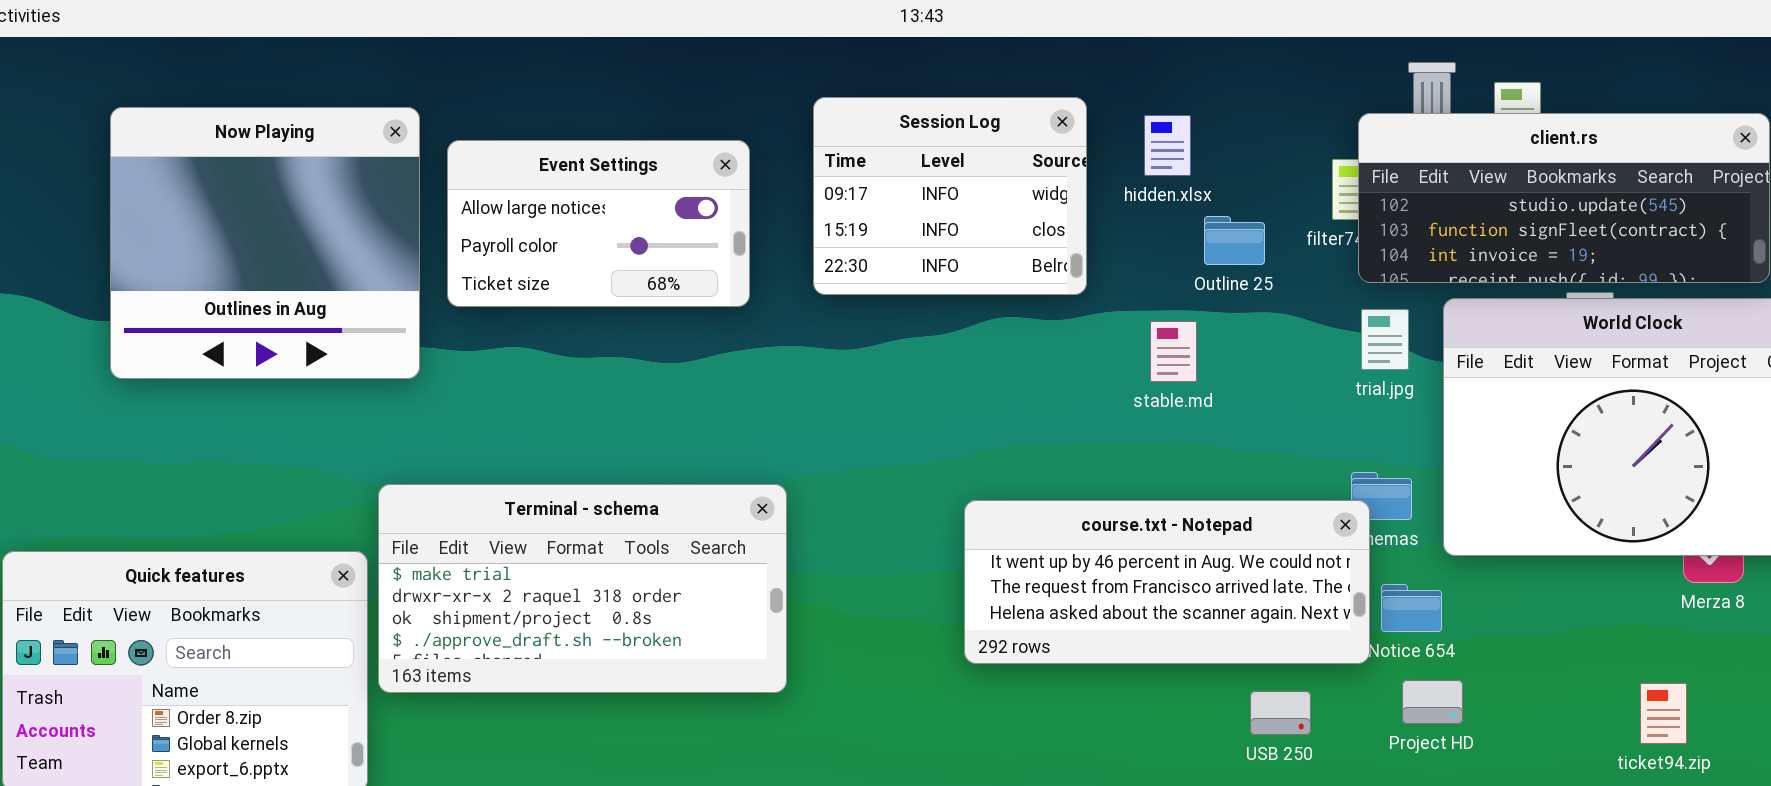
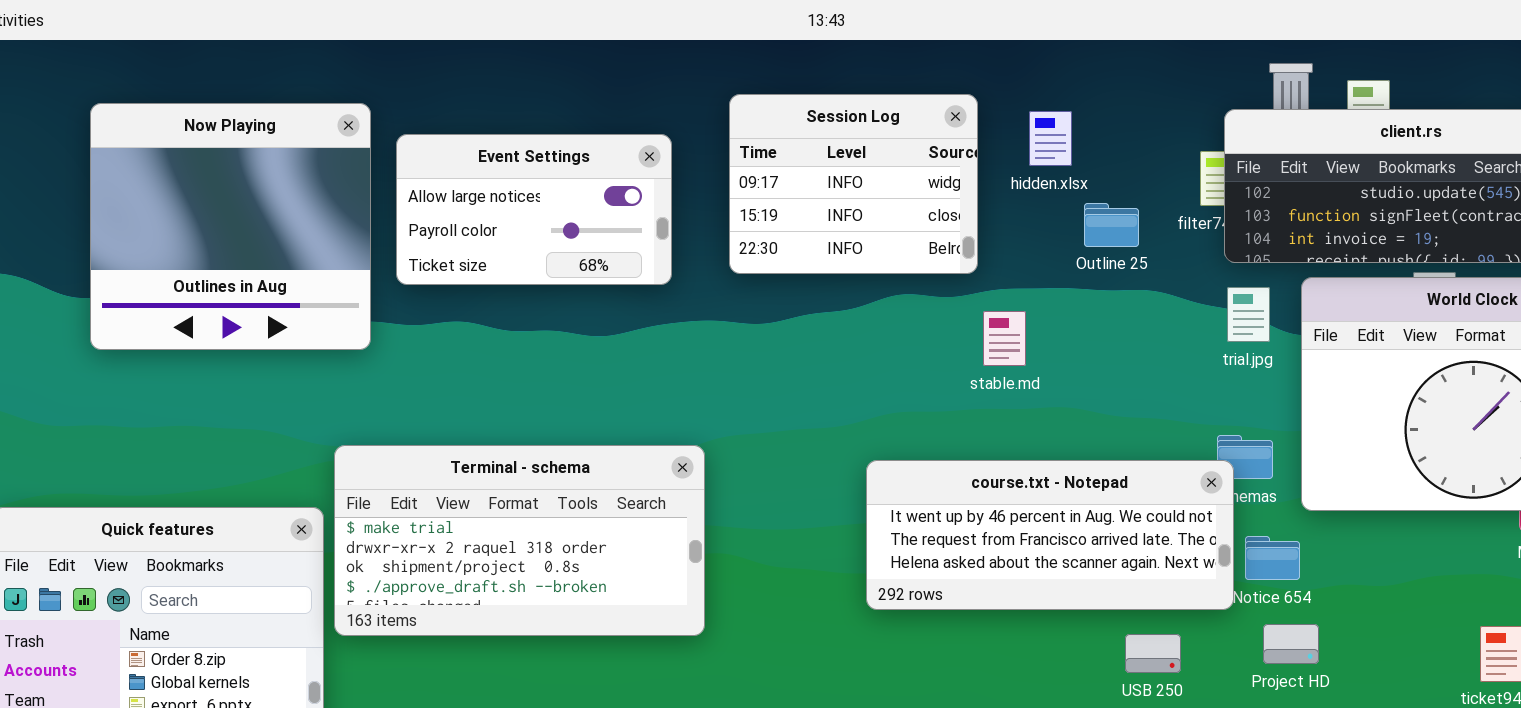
stable.md: [1150,321,1197,382] -> [983,311,1026,366], moved

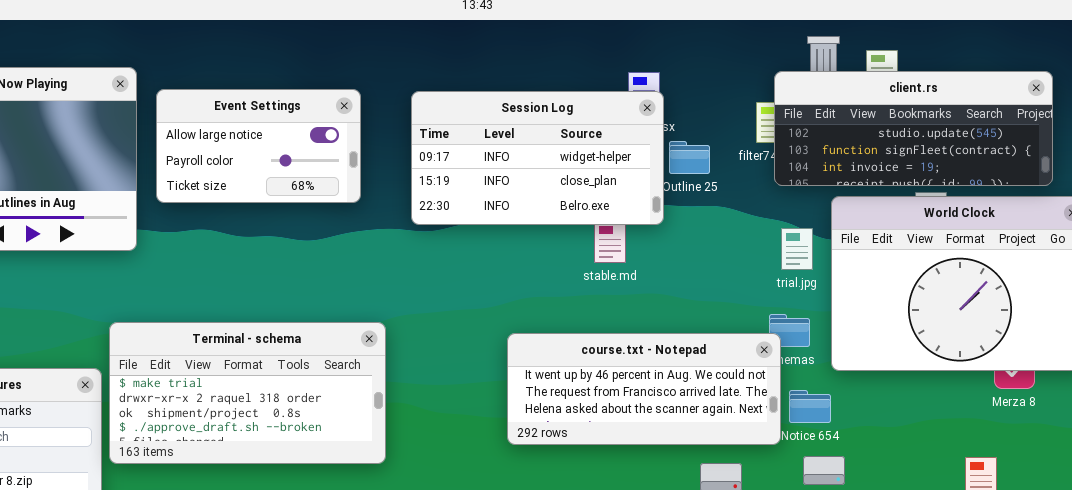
Session Log: [729,94,978,274] -> [411,91,664,225], moved, resized
trial.jpg: [1227,287,1270,342] -> [781,228,813,270], moved

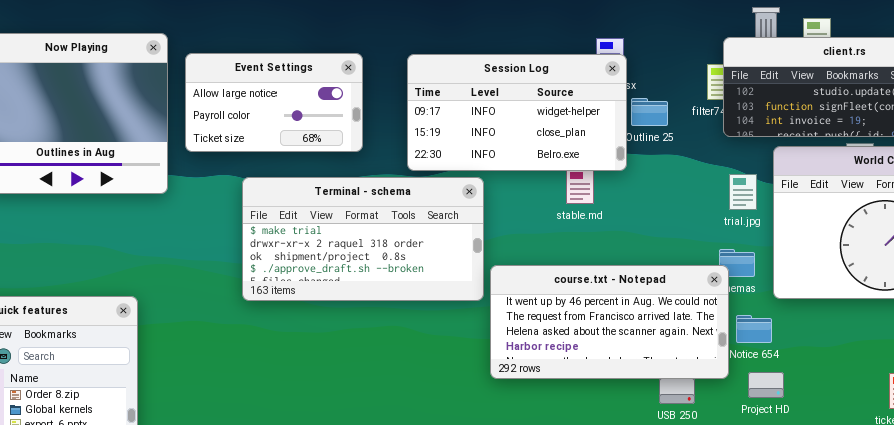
Terminal - schema: [109,322,386,464] -> [242,177,484,301], moved
course.txt - Notepad: [507,333,781,445] -> [490,265,729,379], resized

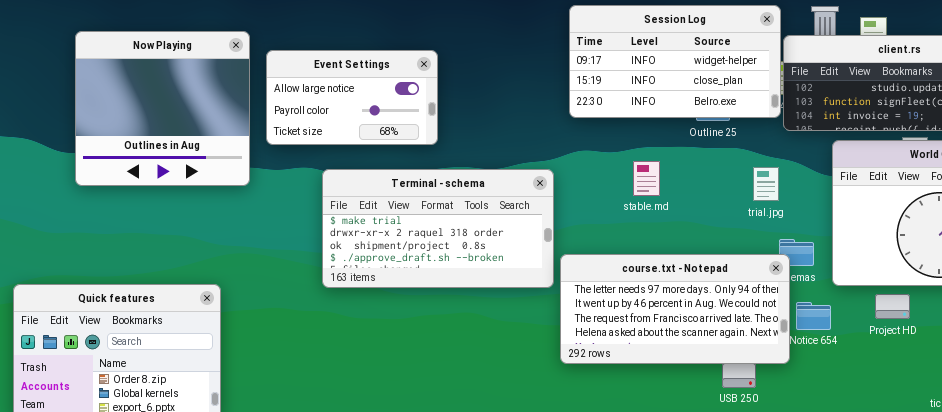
Session Log: [407,54,627,171] -> [569,5,781,118], moved
trial.jpg: [729,174,757,210] -> [753,167,779,201], moved
course.txt - Notepad: [490,265,729,379] -> [560,254,790,364], scrolled up 1 row
Project HD: [748,372,784,398] -> [875,294,910,319], moved

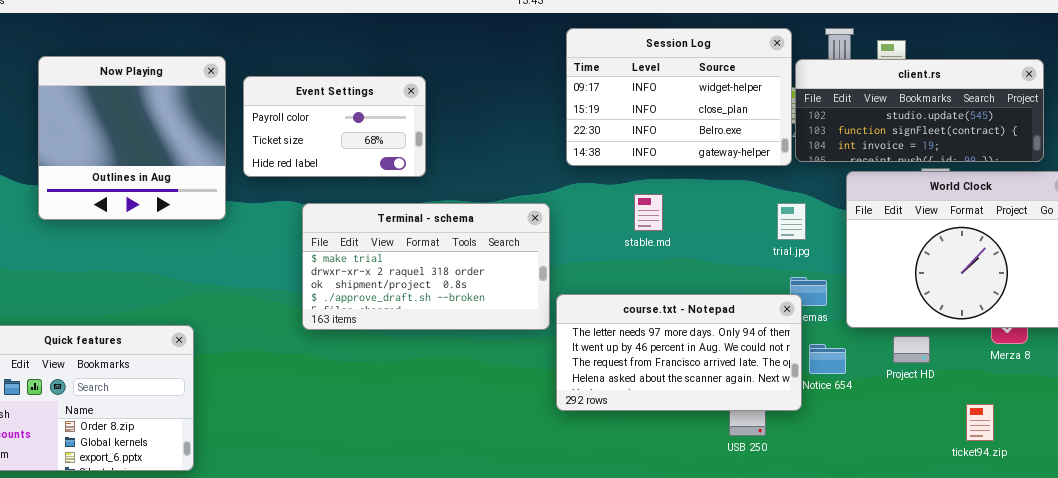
Session Log: [569,5,781,118] -> [566,28,792,166], resized
Event Settings: [266,50,438,145] -> [243,76,426,177], scrolled down 1 row
trial.jpg: [753,167,779,201] -> [777,203,806,240], moved

